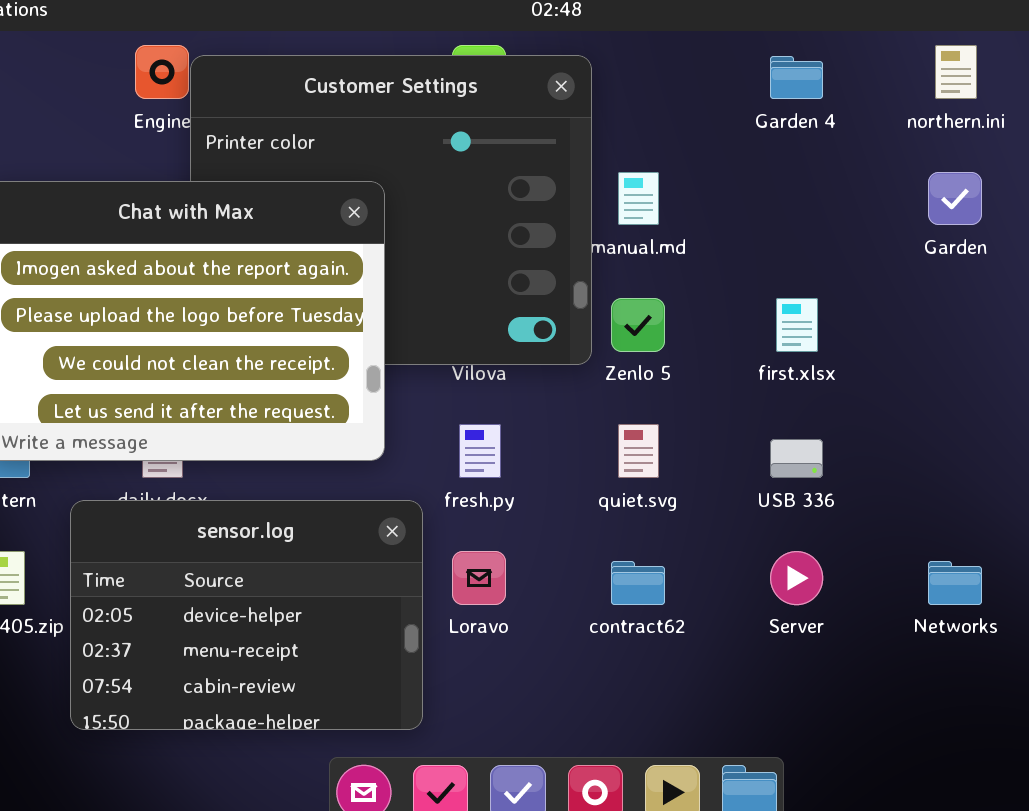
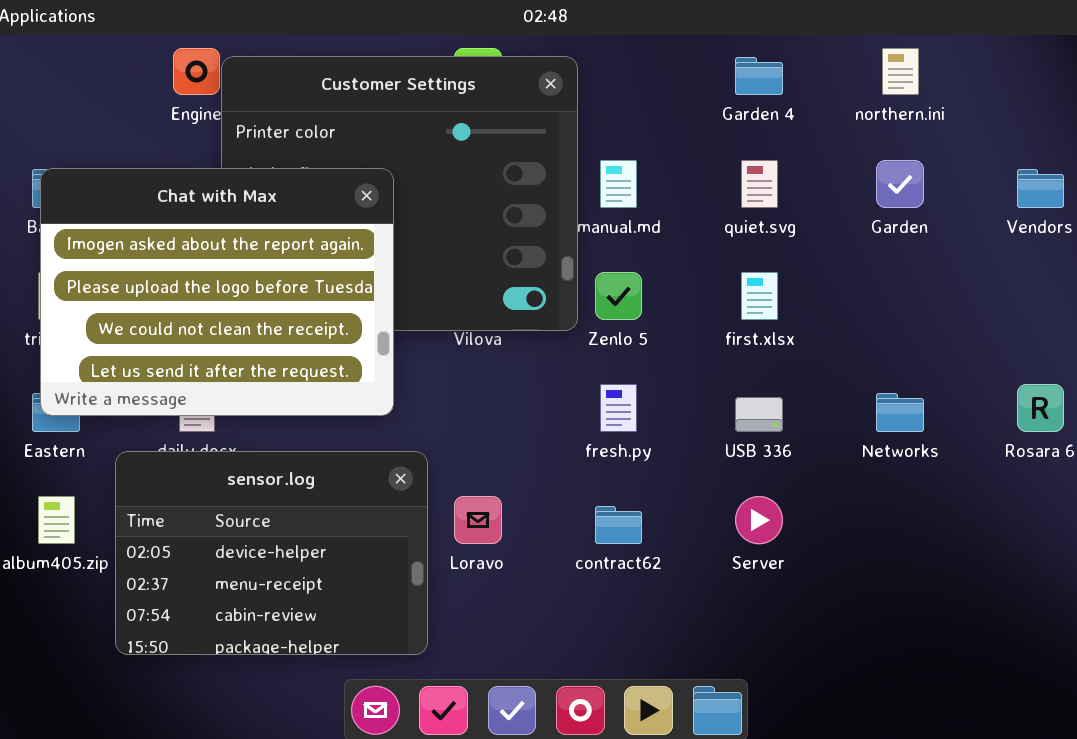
fresh.py: [459,424,501,478] -> [600,384,637,432], moved
quiet.svg: [618,424,659,478] -> [741,160,778,208], moved
Networks: [928,561,982,605] -> [876,393,924,432], moved

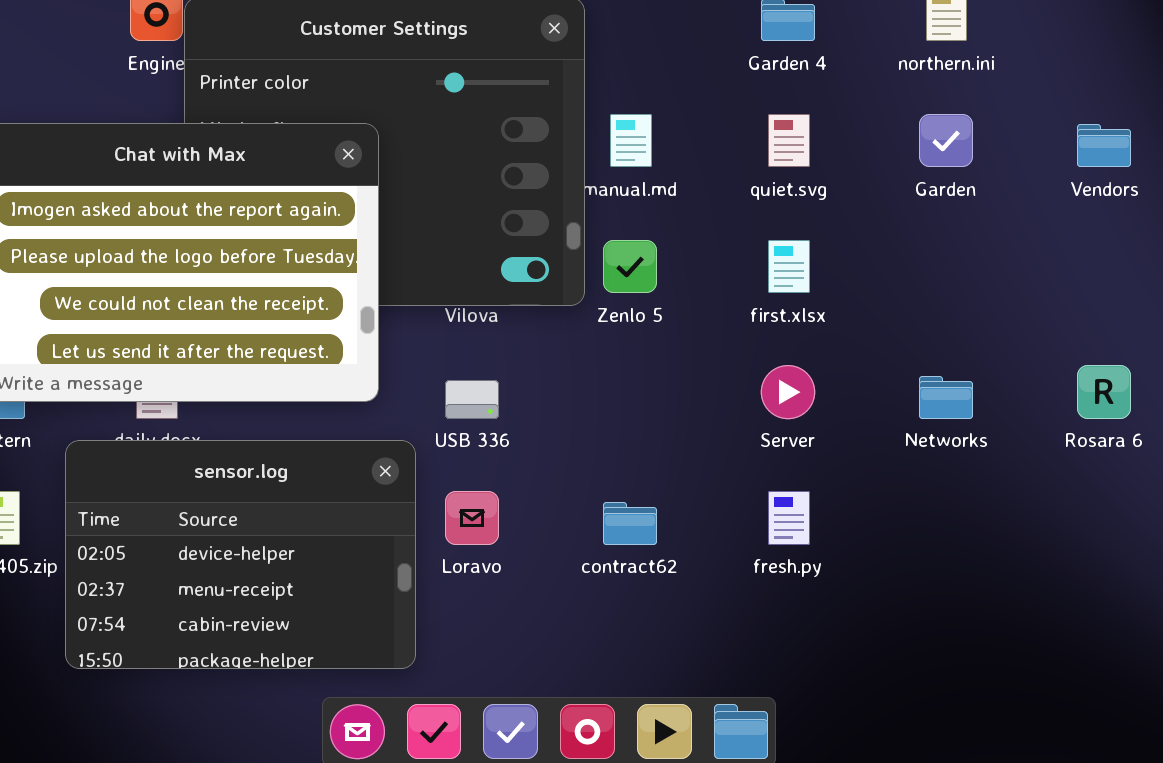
fresh.py: [600,384,637,432] -> [768,491,810,545], moved
USB 336: [735,397,783,432] -> [445,380,499,419], moved
Server: [735,496,783,544] -> [761,365,815,419], moved

